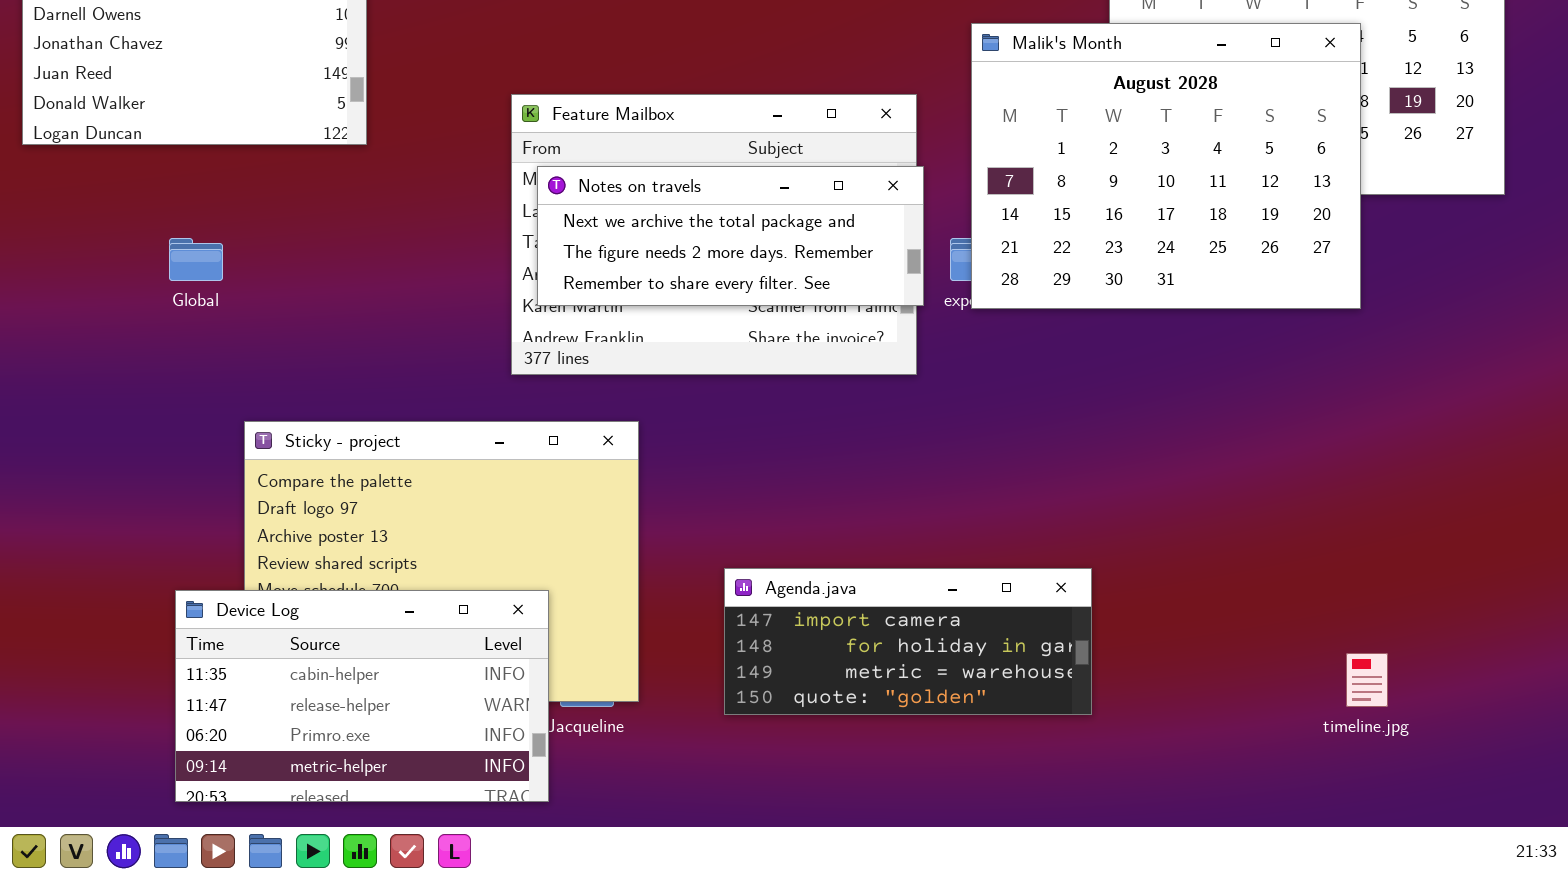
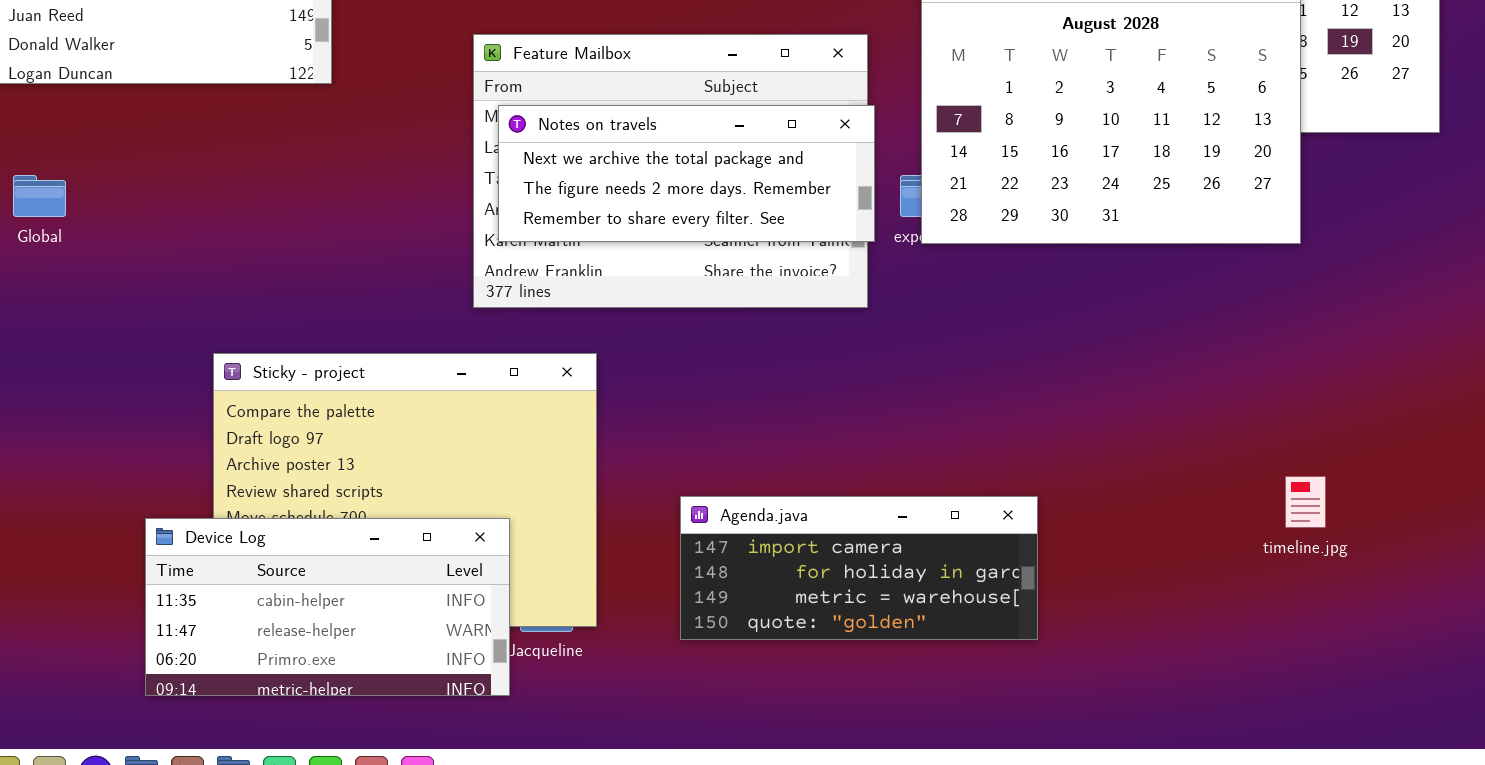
Global: [169,238,223,281] -> [13,175,66,217], moved
Device Log: [175,590,549,802] -> [145,518,510,696], resized
timeline.jpg: [1346,653,1388,707] -> [1285,476,1326,528], moved

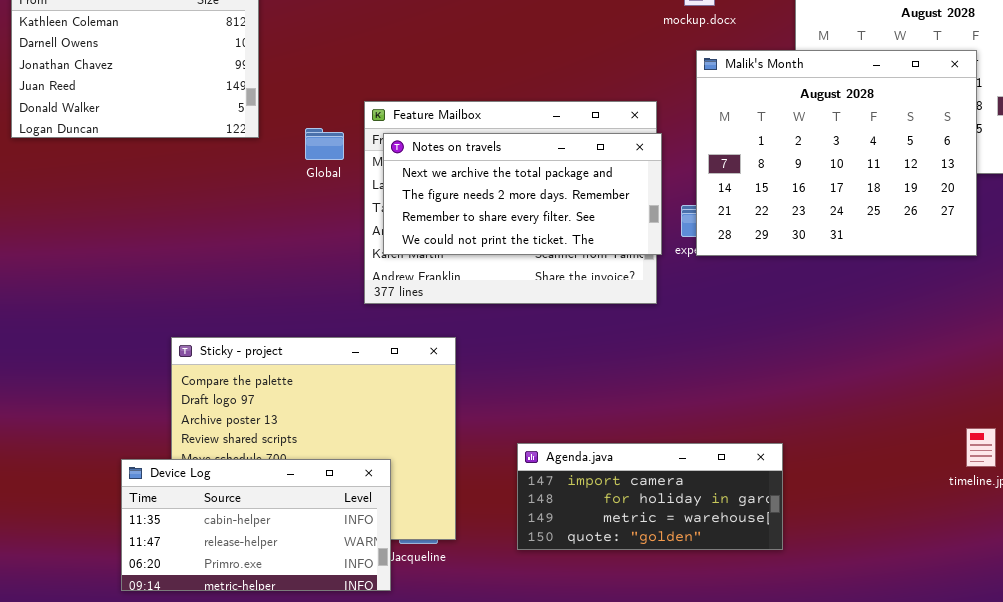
Notes on travels: [498,105,875,242] -> [383,133,662,255], resized
Global: [13,175,66,217] -> [305,128,344,160], moved

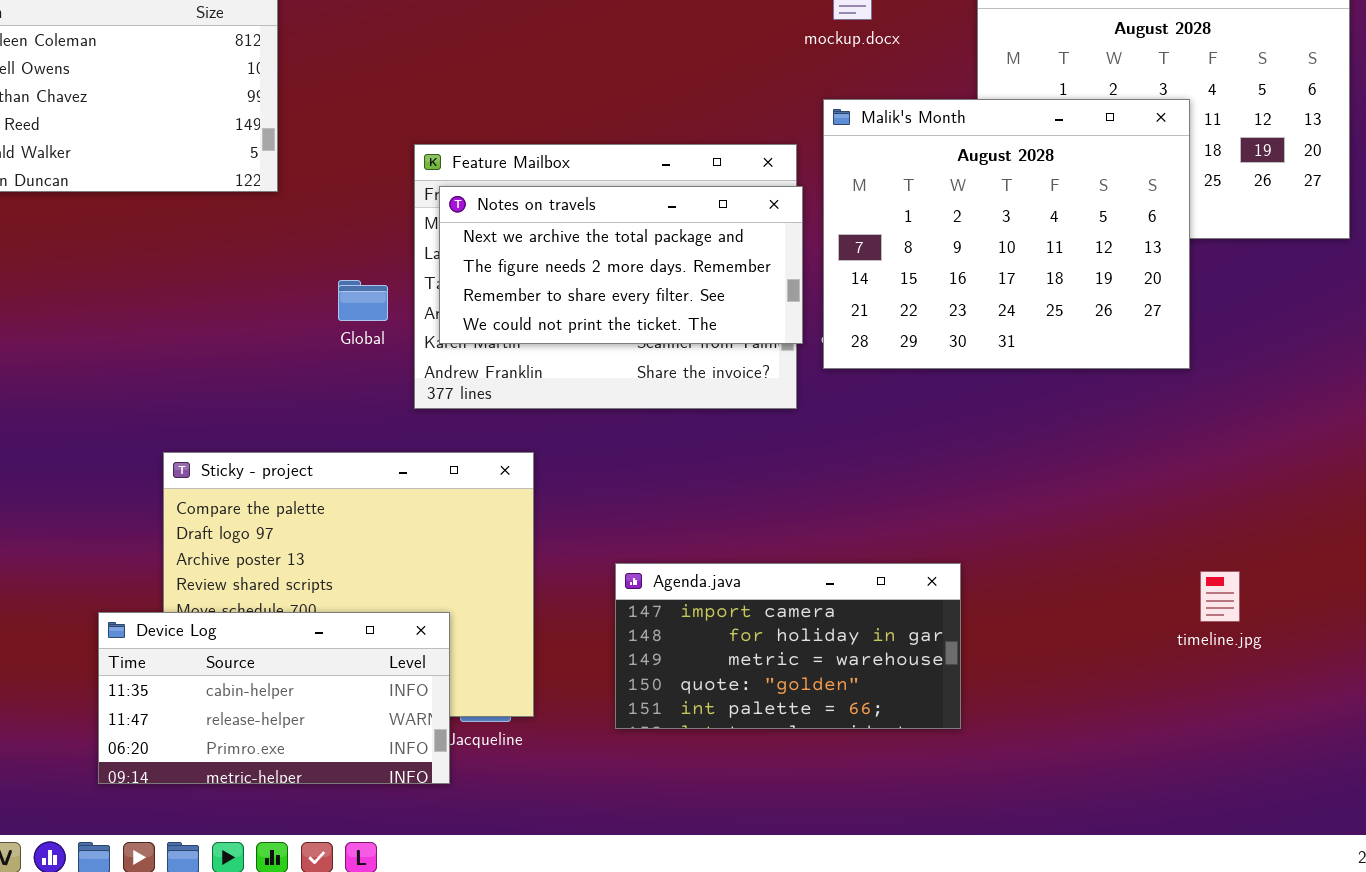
Malik's Month: [696,50,977,256] -> [823,99,1190,369], moved
Global: [305,128,344,160] -> [338,280,388,321], moved
Agenda.java: [517,443,783,550] -> [615,563,961,729], resized

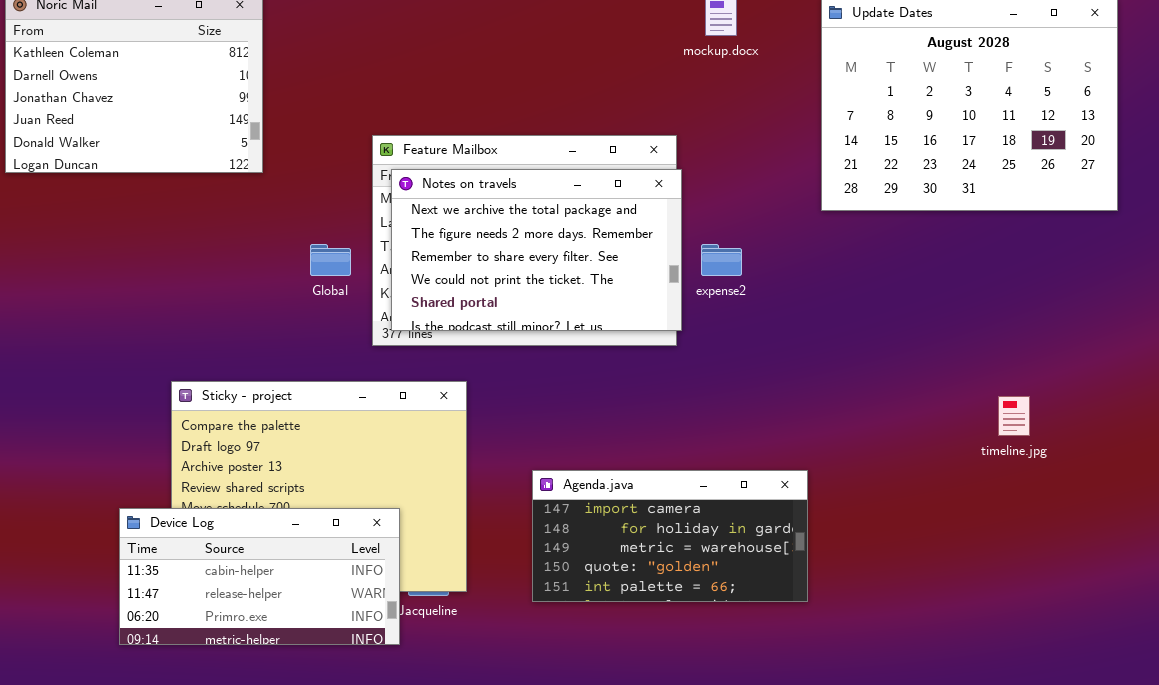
Malik's Month: [823,99,1190,369] -> none, closed
Notes on travels: [439,186,803,344] -> [391,169,682,331], resized
timeline.jpg: [1200,571,1240,622] -> [998,396,1030,436], moved

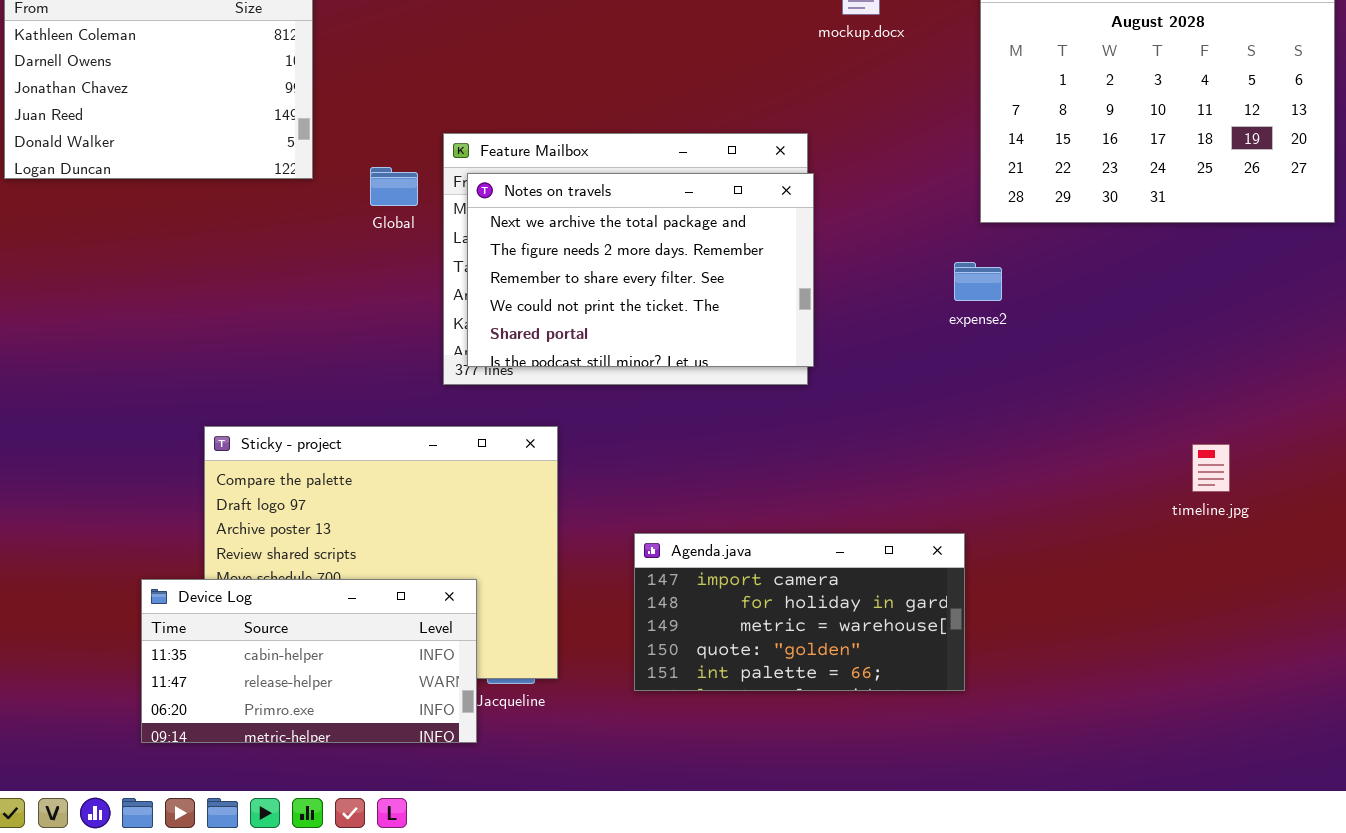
Global: [310,244,351,276] -> [370,167,418,206], moved
expense2: [701,244,742,276] -> [954,262,1002,301], moved

